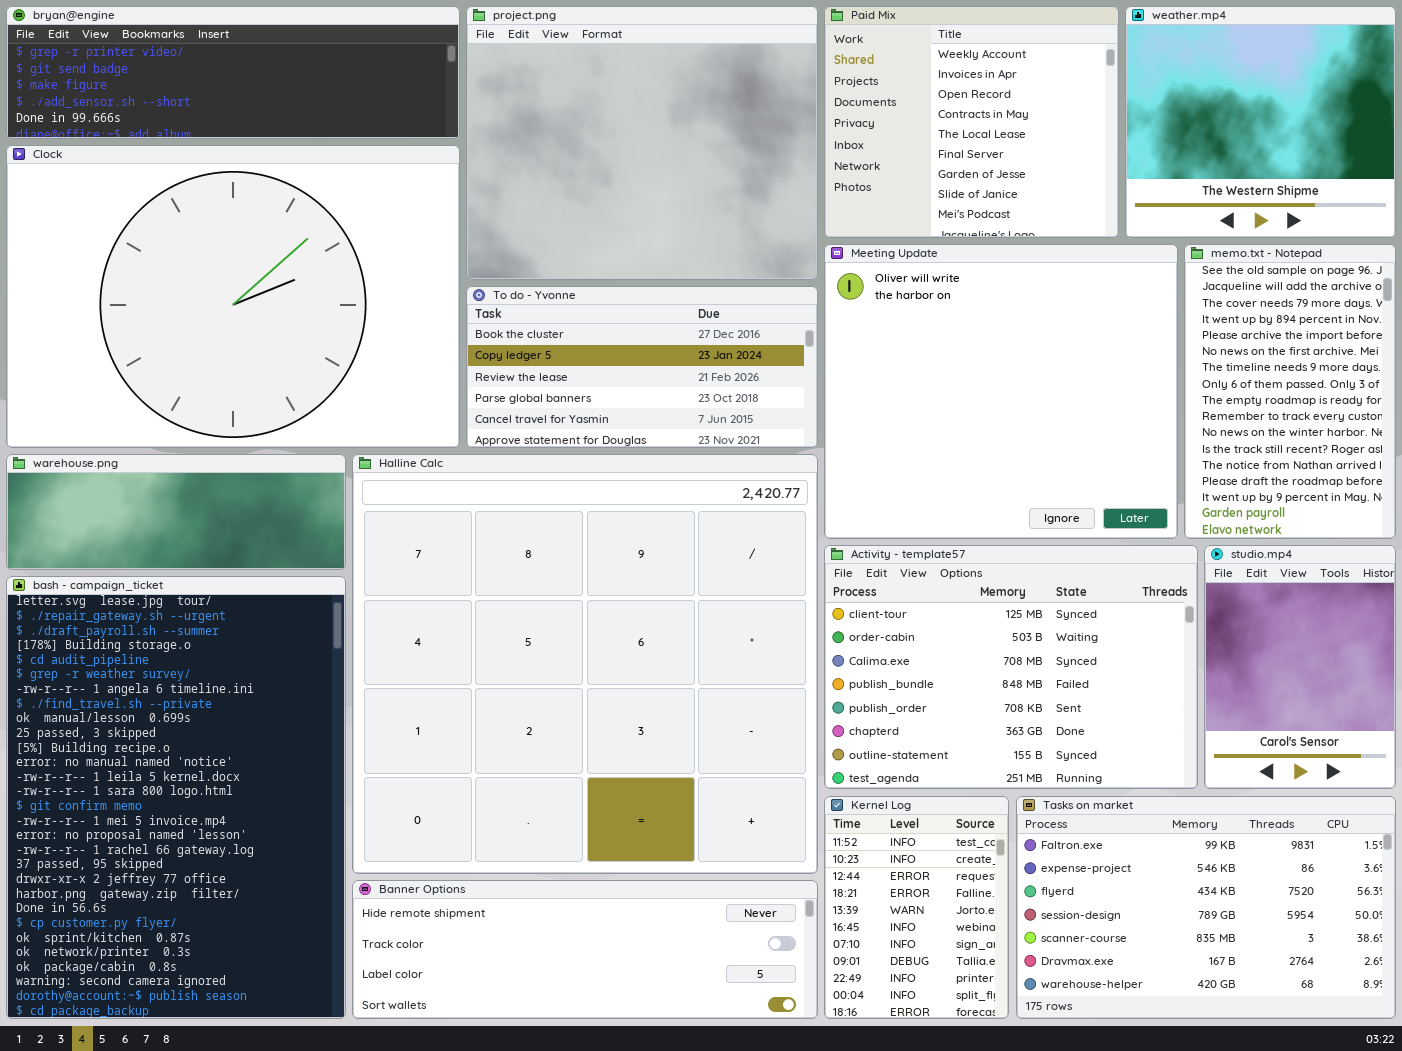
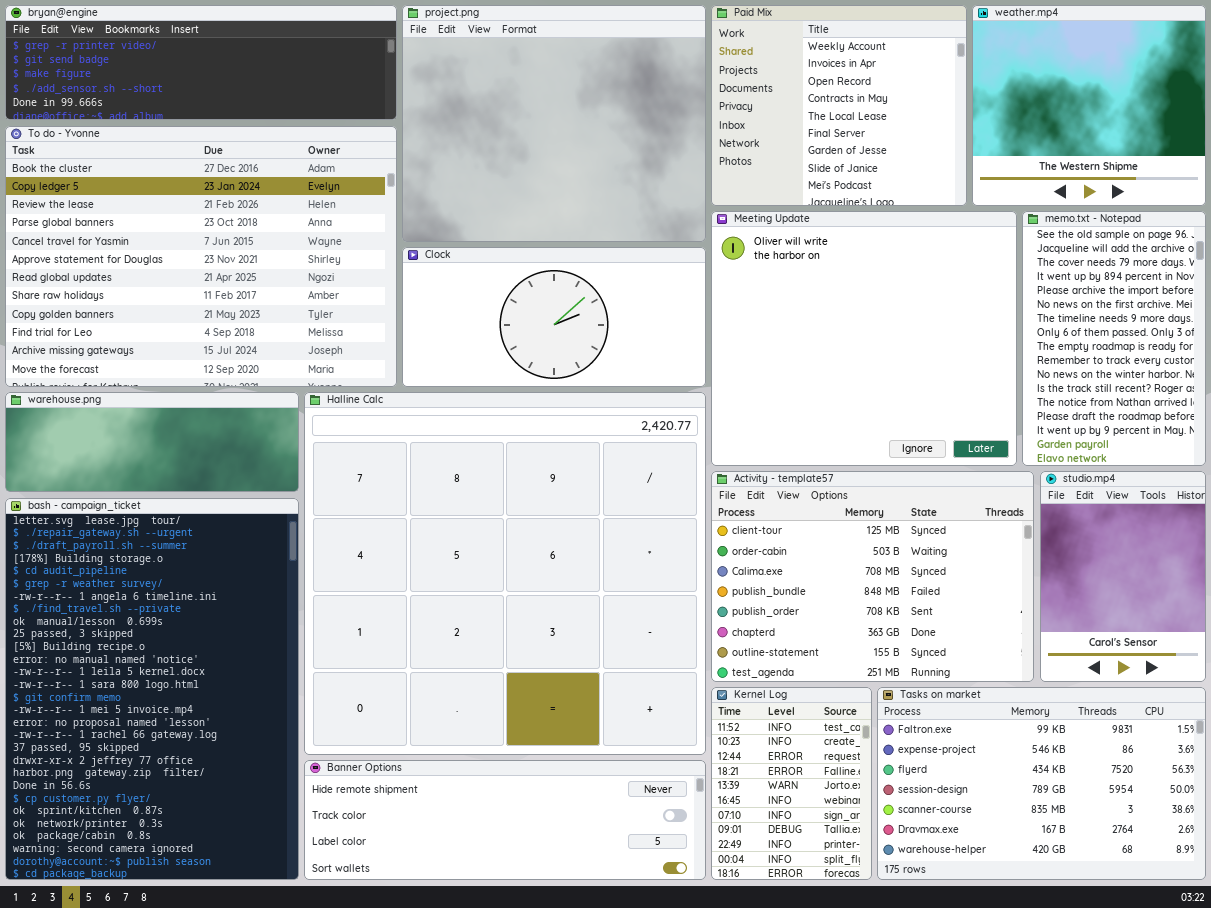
Clock: [6,145,460,448] -> [402,247,706,387], moved, resized
To do - Yvonne: [466,286,818,448] -> [5,126,397,387], moved, resized

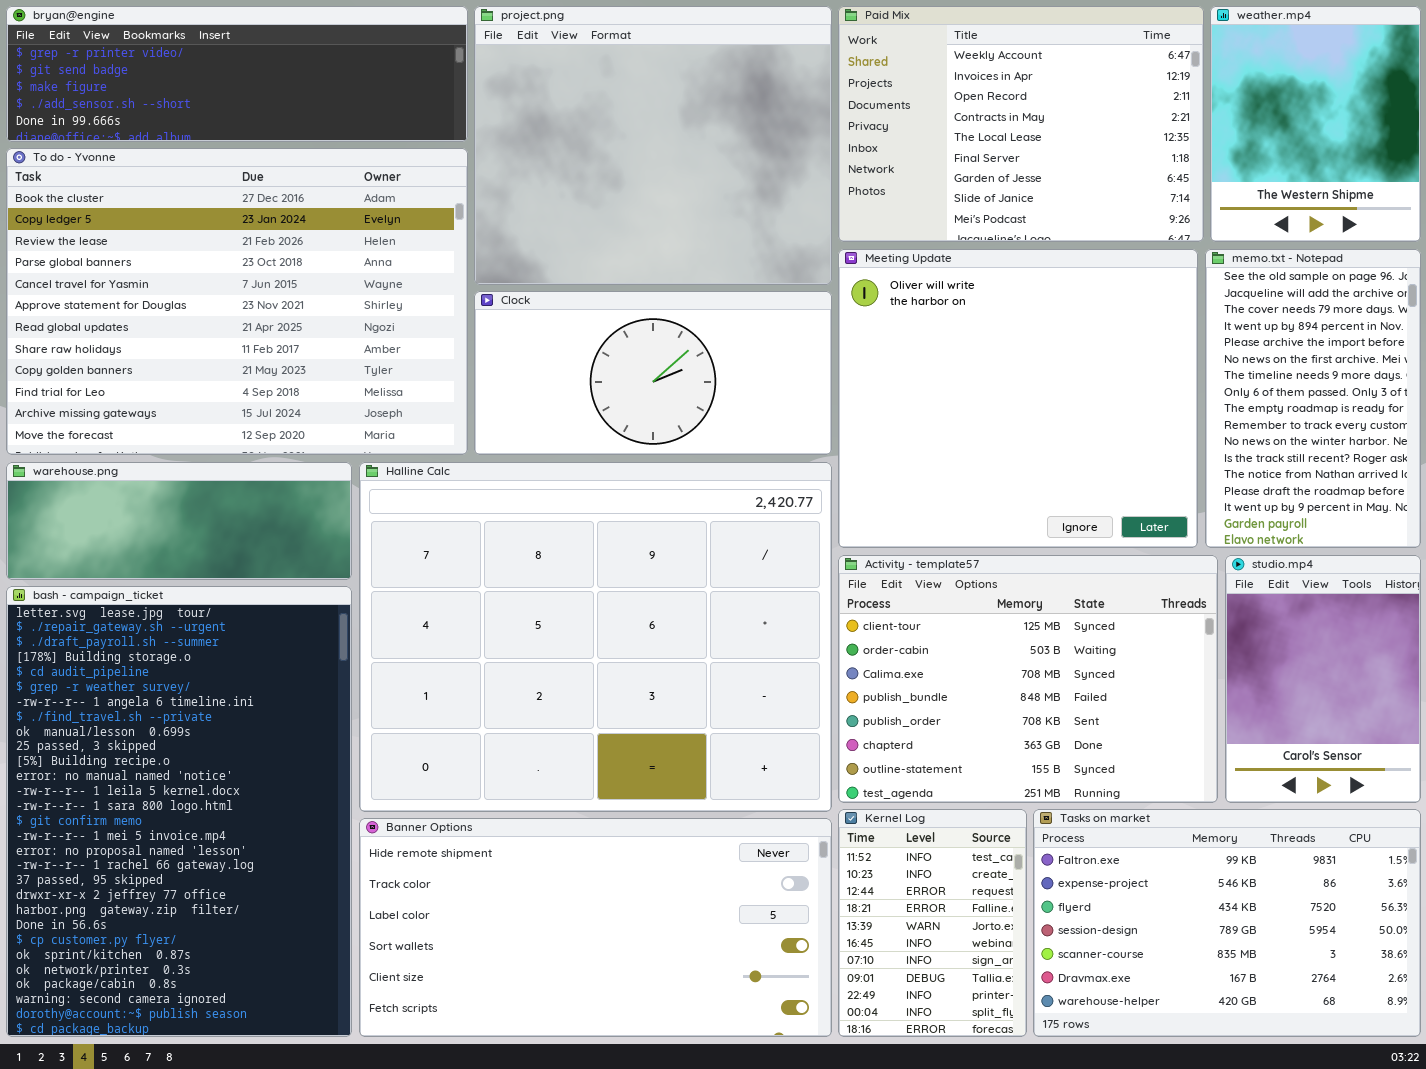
Paid Mix: [711,5,967,206] -> [838,6,1204,242], resized
weather.mp4: [972,5,1206,206] -> [1210,6,1421,242], resized
Halline Calc: [304,392,706,755] -> [359,462,832,812], resized
Banner Options: [304,760,706,880] -> [359,818,832,1037], resized

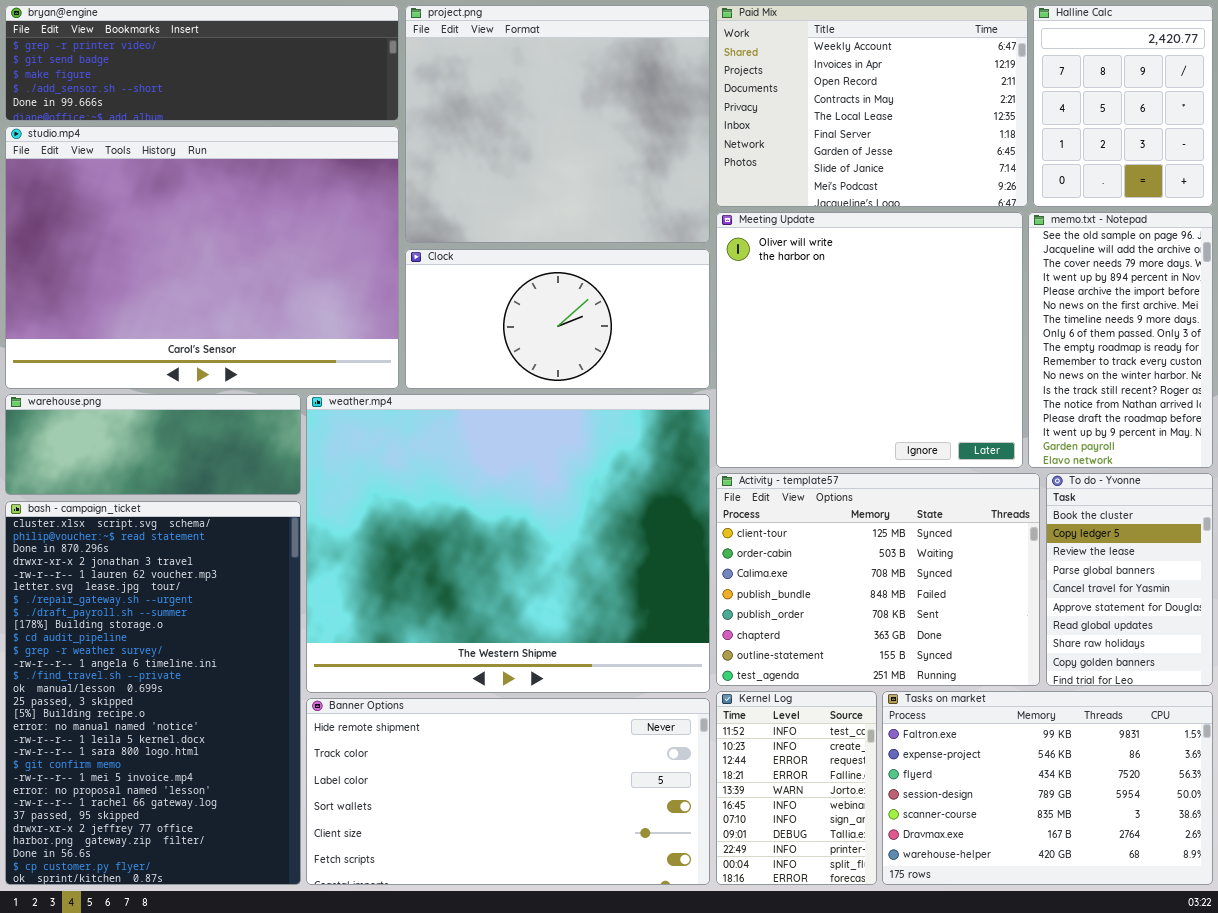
weather.mp4: [1210,6,1421,242] -> [306,394,710,693], moved, resized
To do - Yvonne: [6,148,468,455] -> [1046,473,1213,686], moved, resized
Halline Calc: [359,462,832,812] -> [1033,5,1213,207], moved, resized
studio.mp4: [1225,555,1421,803] -> [5,126,399,389], moved, resized
bash - campaign_ticket: [6,586,352,1037] -> [5,501,301,885], scrolled up 5 rows

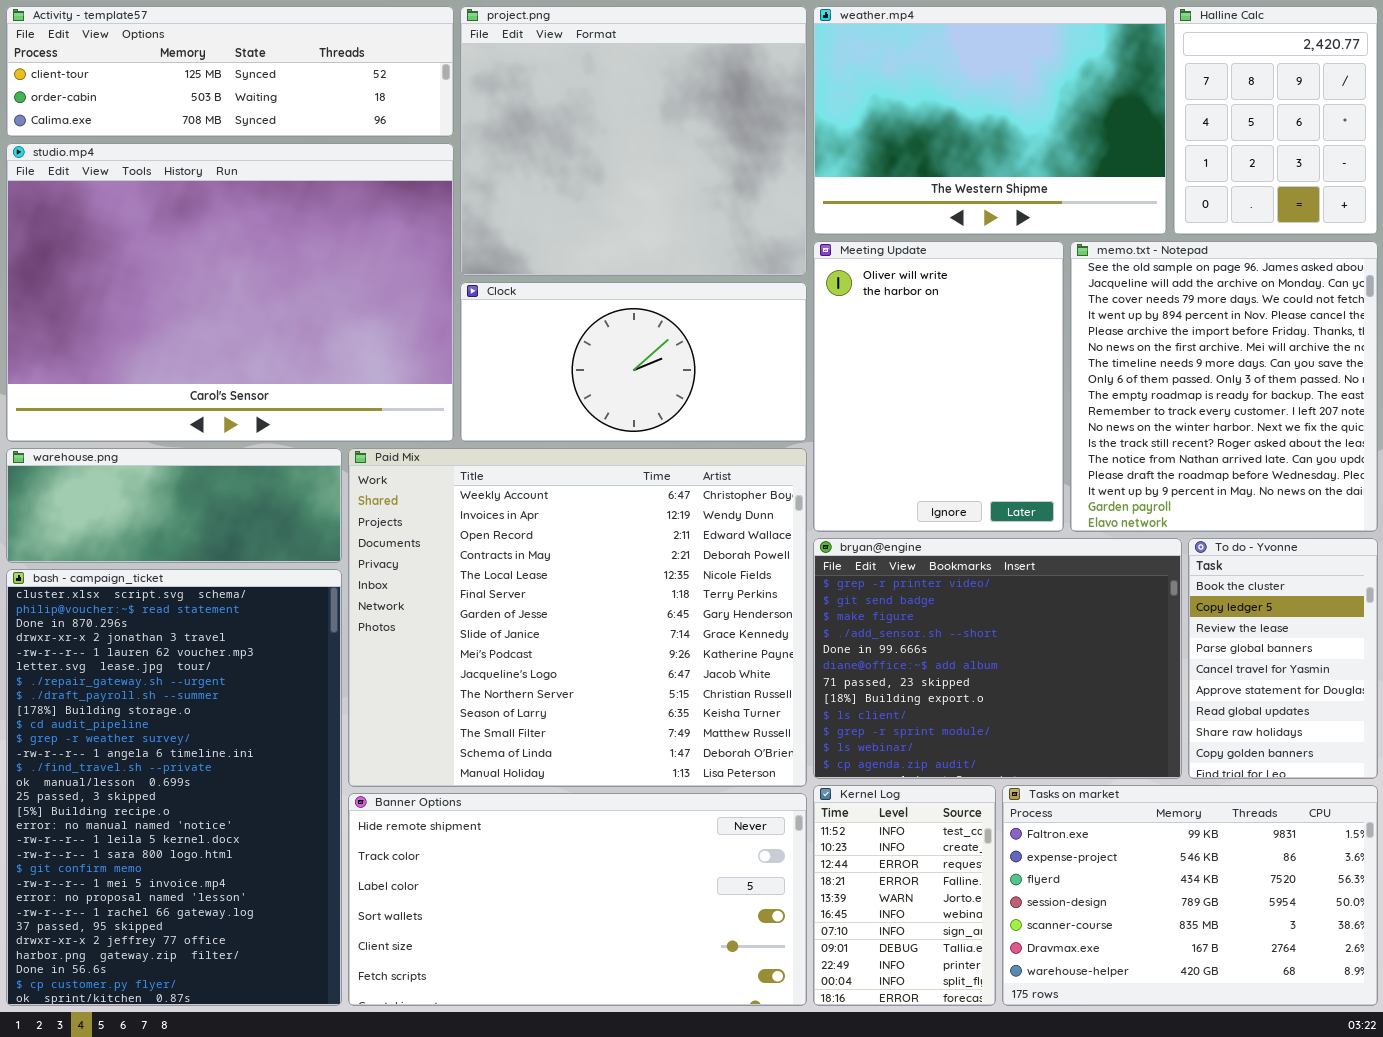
bryan@engine: [5,5,399,121] -> [813,538,1182,779], moved, resized
Paid Mix: [716,5,1028,207] -> [348,448,807,787], moved, resized
Meeting Update: [716,212,1023,468] -> [813,241,1064,532], resized
memo.txt - Notepad: [1028,212,1213,468] -> [1070,241,1378,532], resized
weather.mp4: [306,394,710,693] -> [813,6,1167,235], moved, resized
Activity - template57: [716,473,1040,686] -> [6,6,454,137], moved, resized

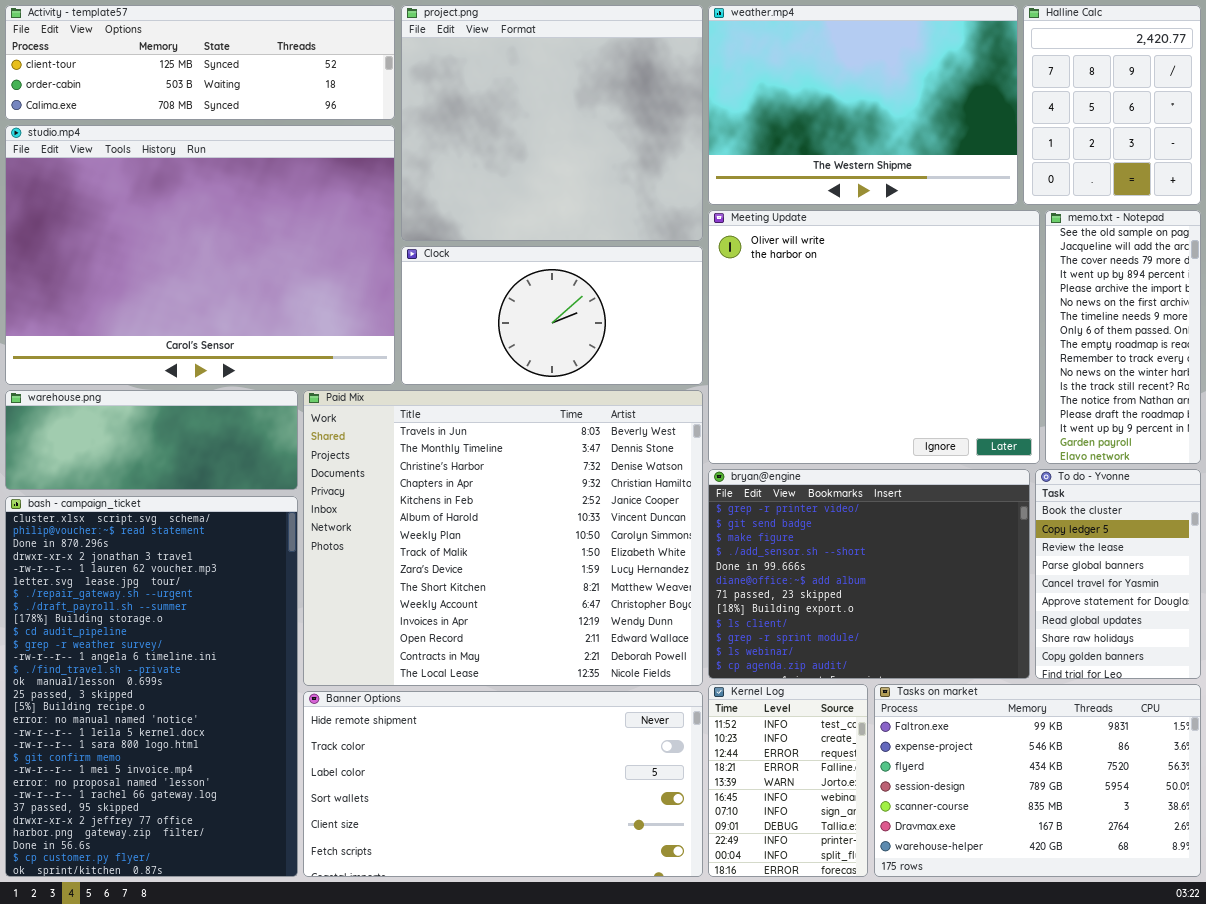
Meeting Update: [813,241,1064,532] -> [708,210,1040,464], resized
memo.txt - Notepad: [1070,241,1378,532] -> [1045,210,1201,464], resized
Paid Mix: [348,448,807,787] -> [303,390,703,686], scrolled up 10 rows

